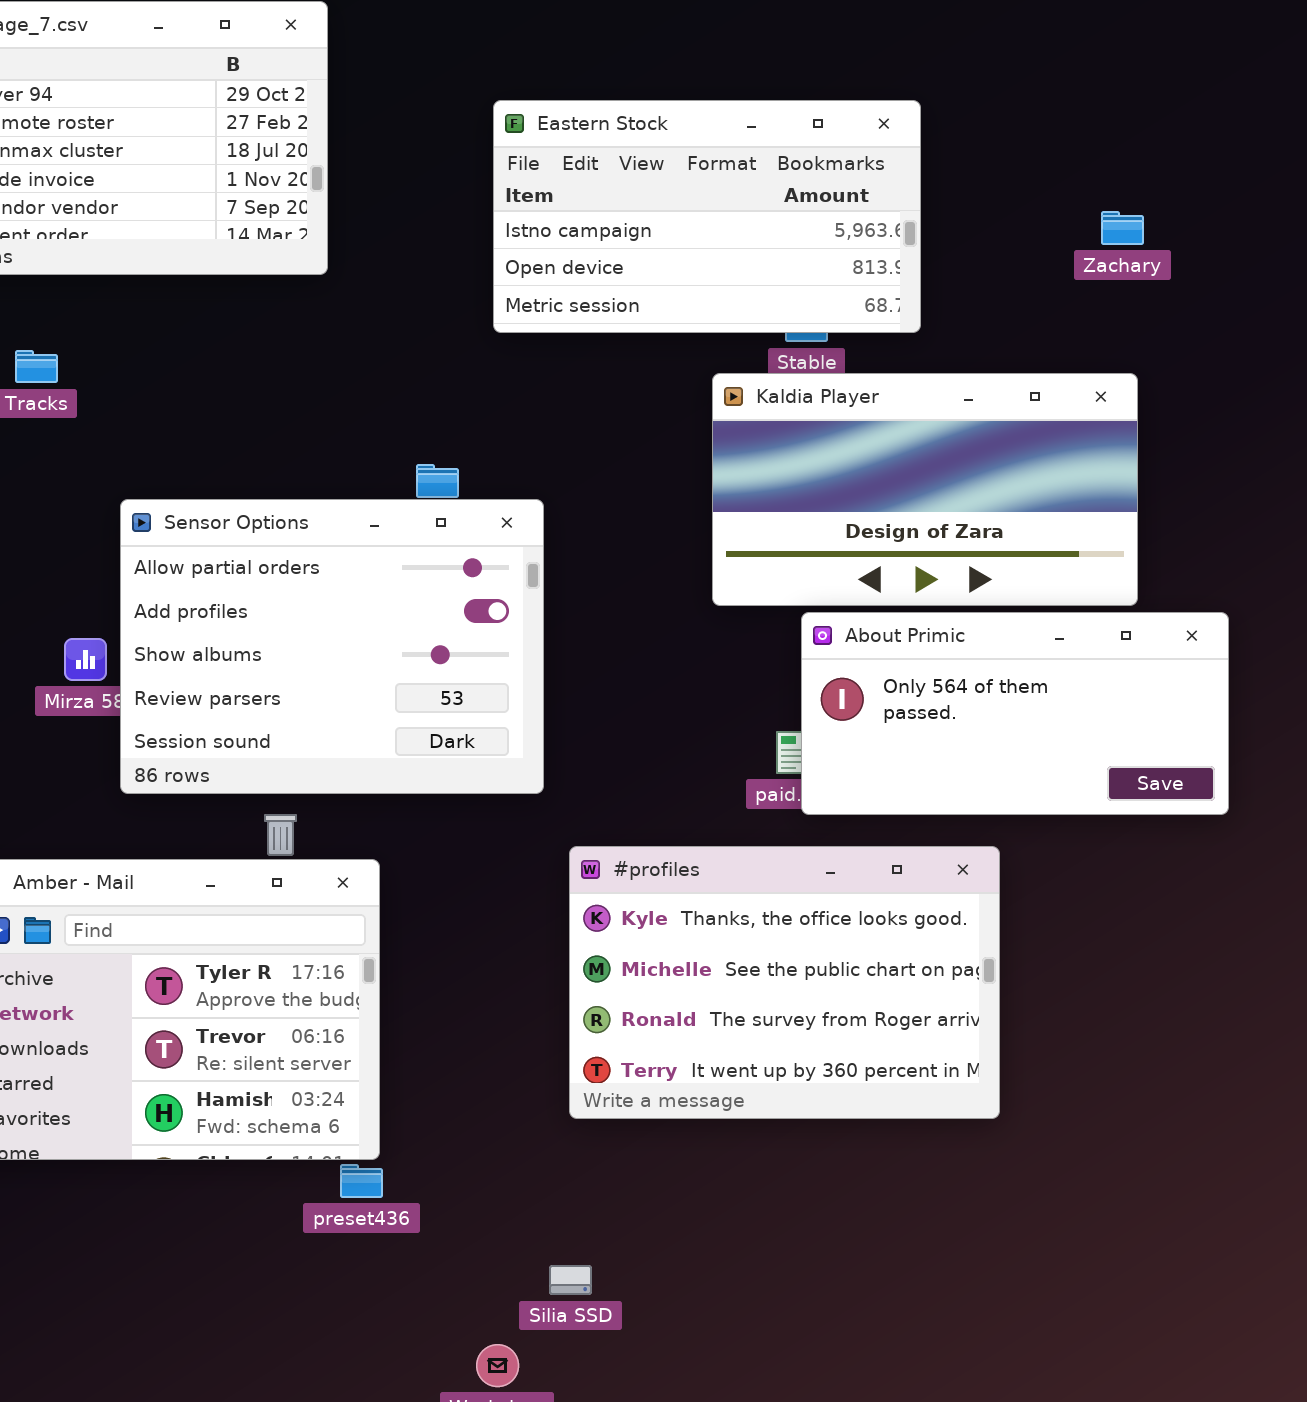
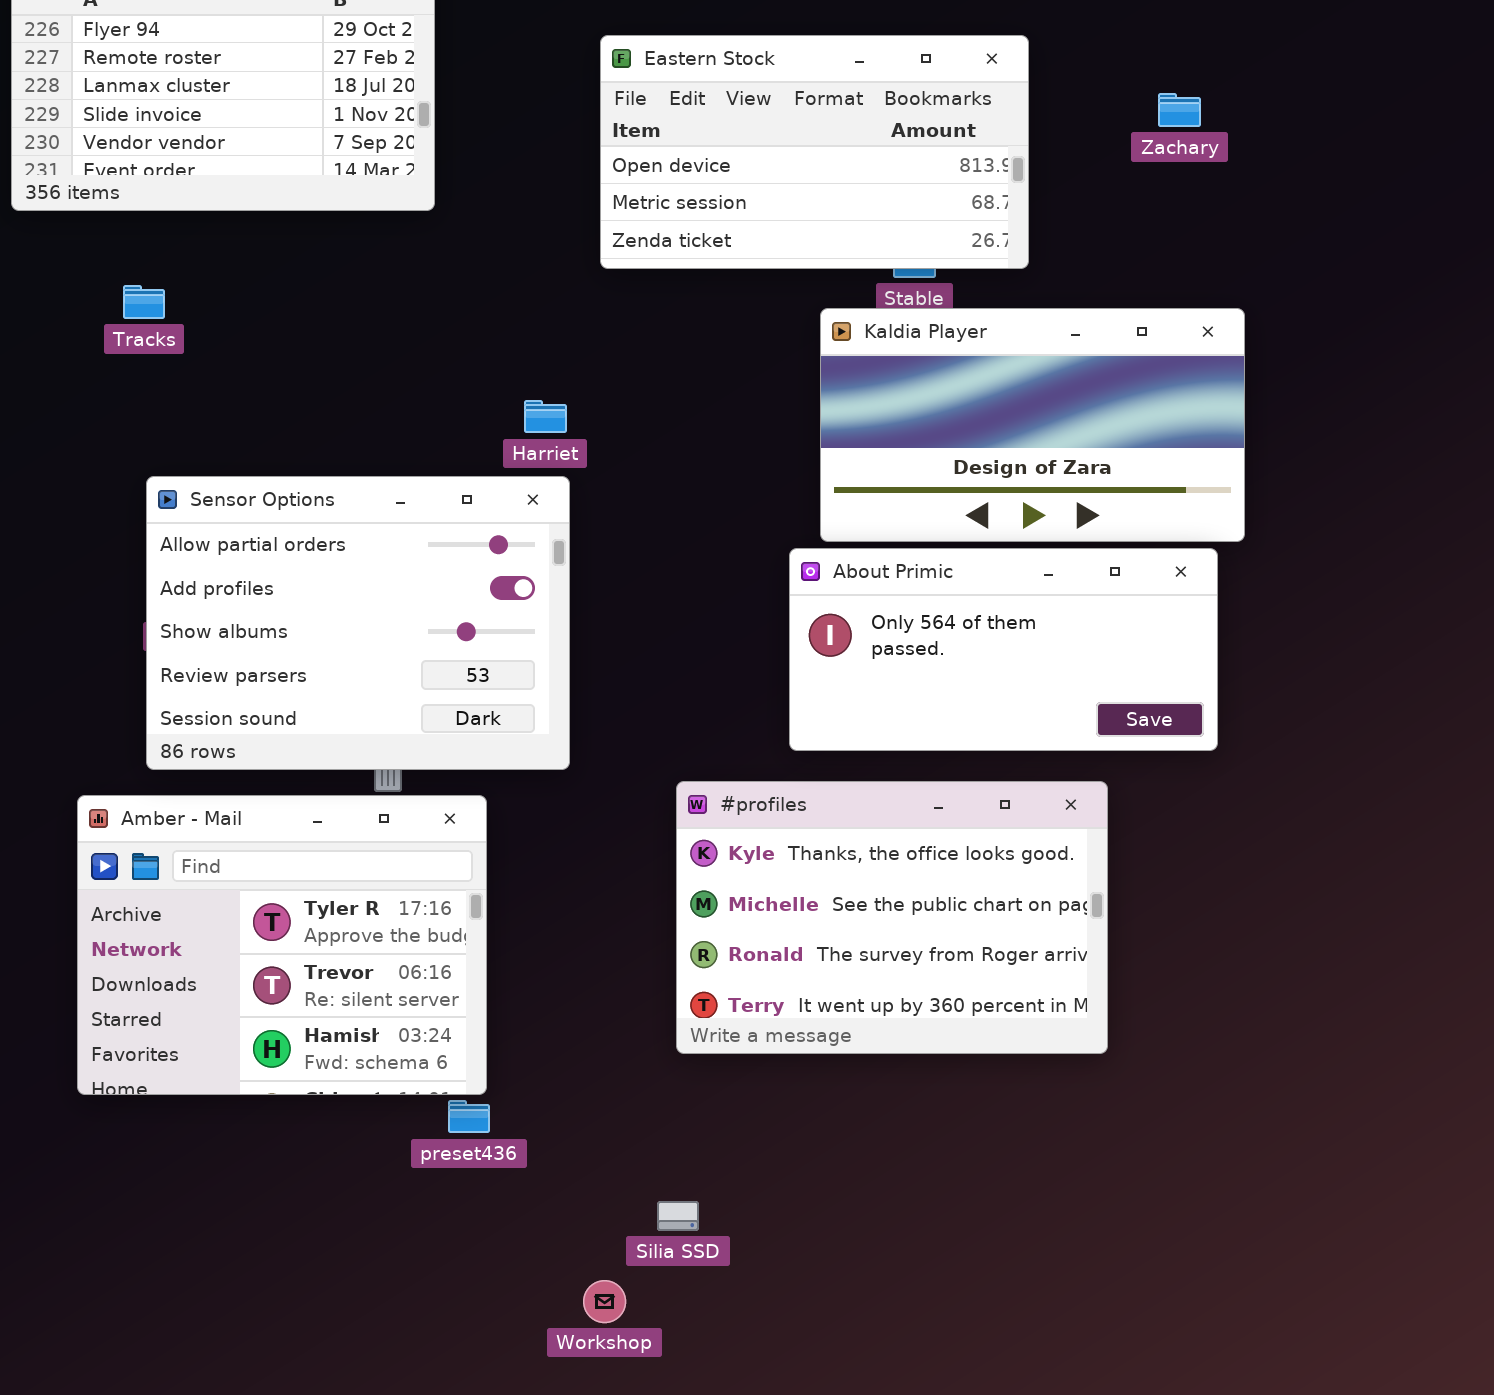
Eastern Stock: [493,100,921,333] -> [600,35,1029,269], scrolled down 1 row
Zachary: [1101,211,1144,245] -> [1158,93,1201,127], moved
Sensor Options: [120,499,544,794] -> [146,476,570,770], moved
About Primic: [801,612,1229,815] -> [789,548,1218,751], moved

